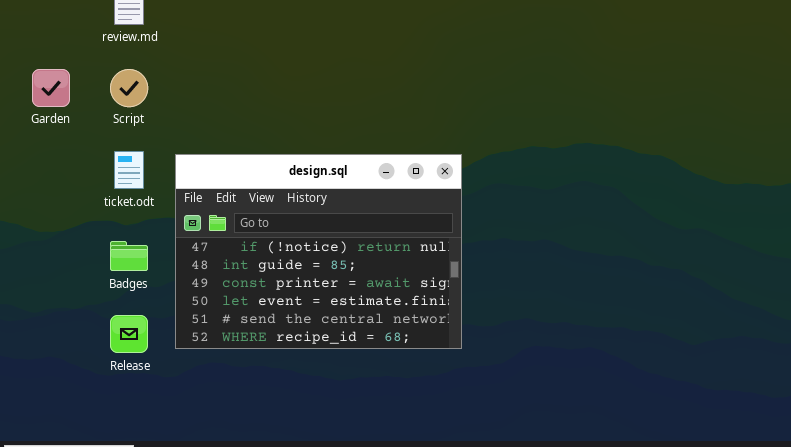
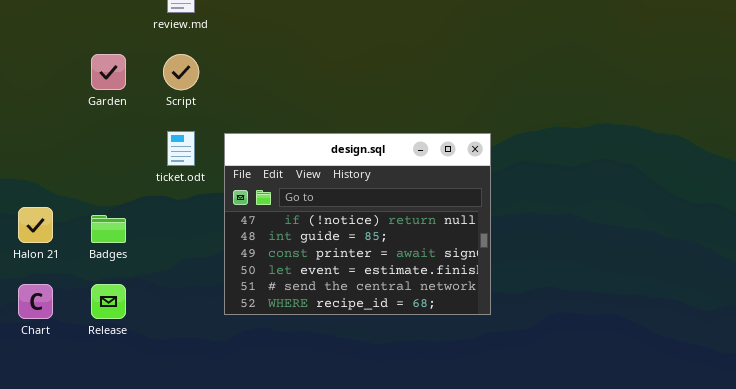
Badges: [110,241,148,271] -> [91,215,126,243], moved
Release: [110,315,148,353] -> [91,284,126,319], moved

